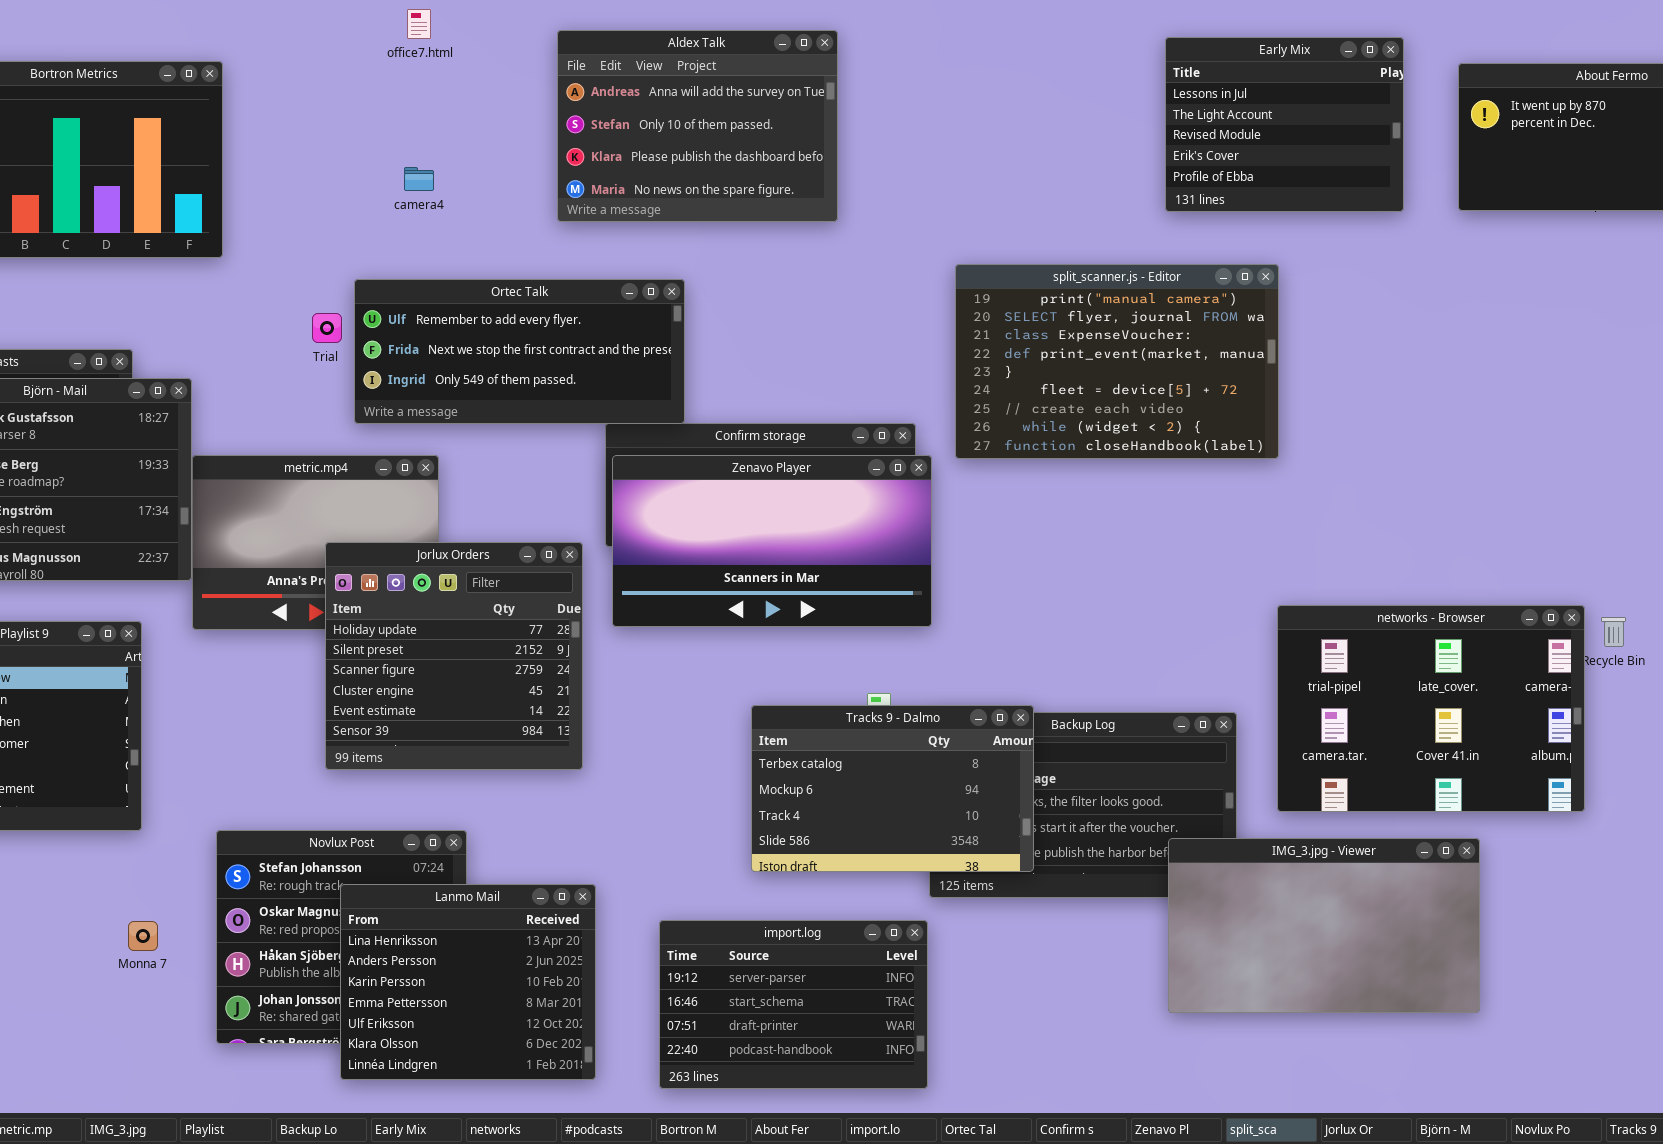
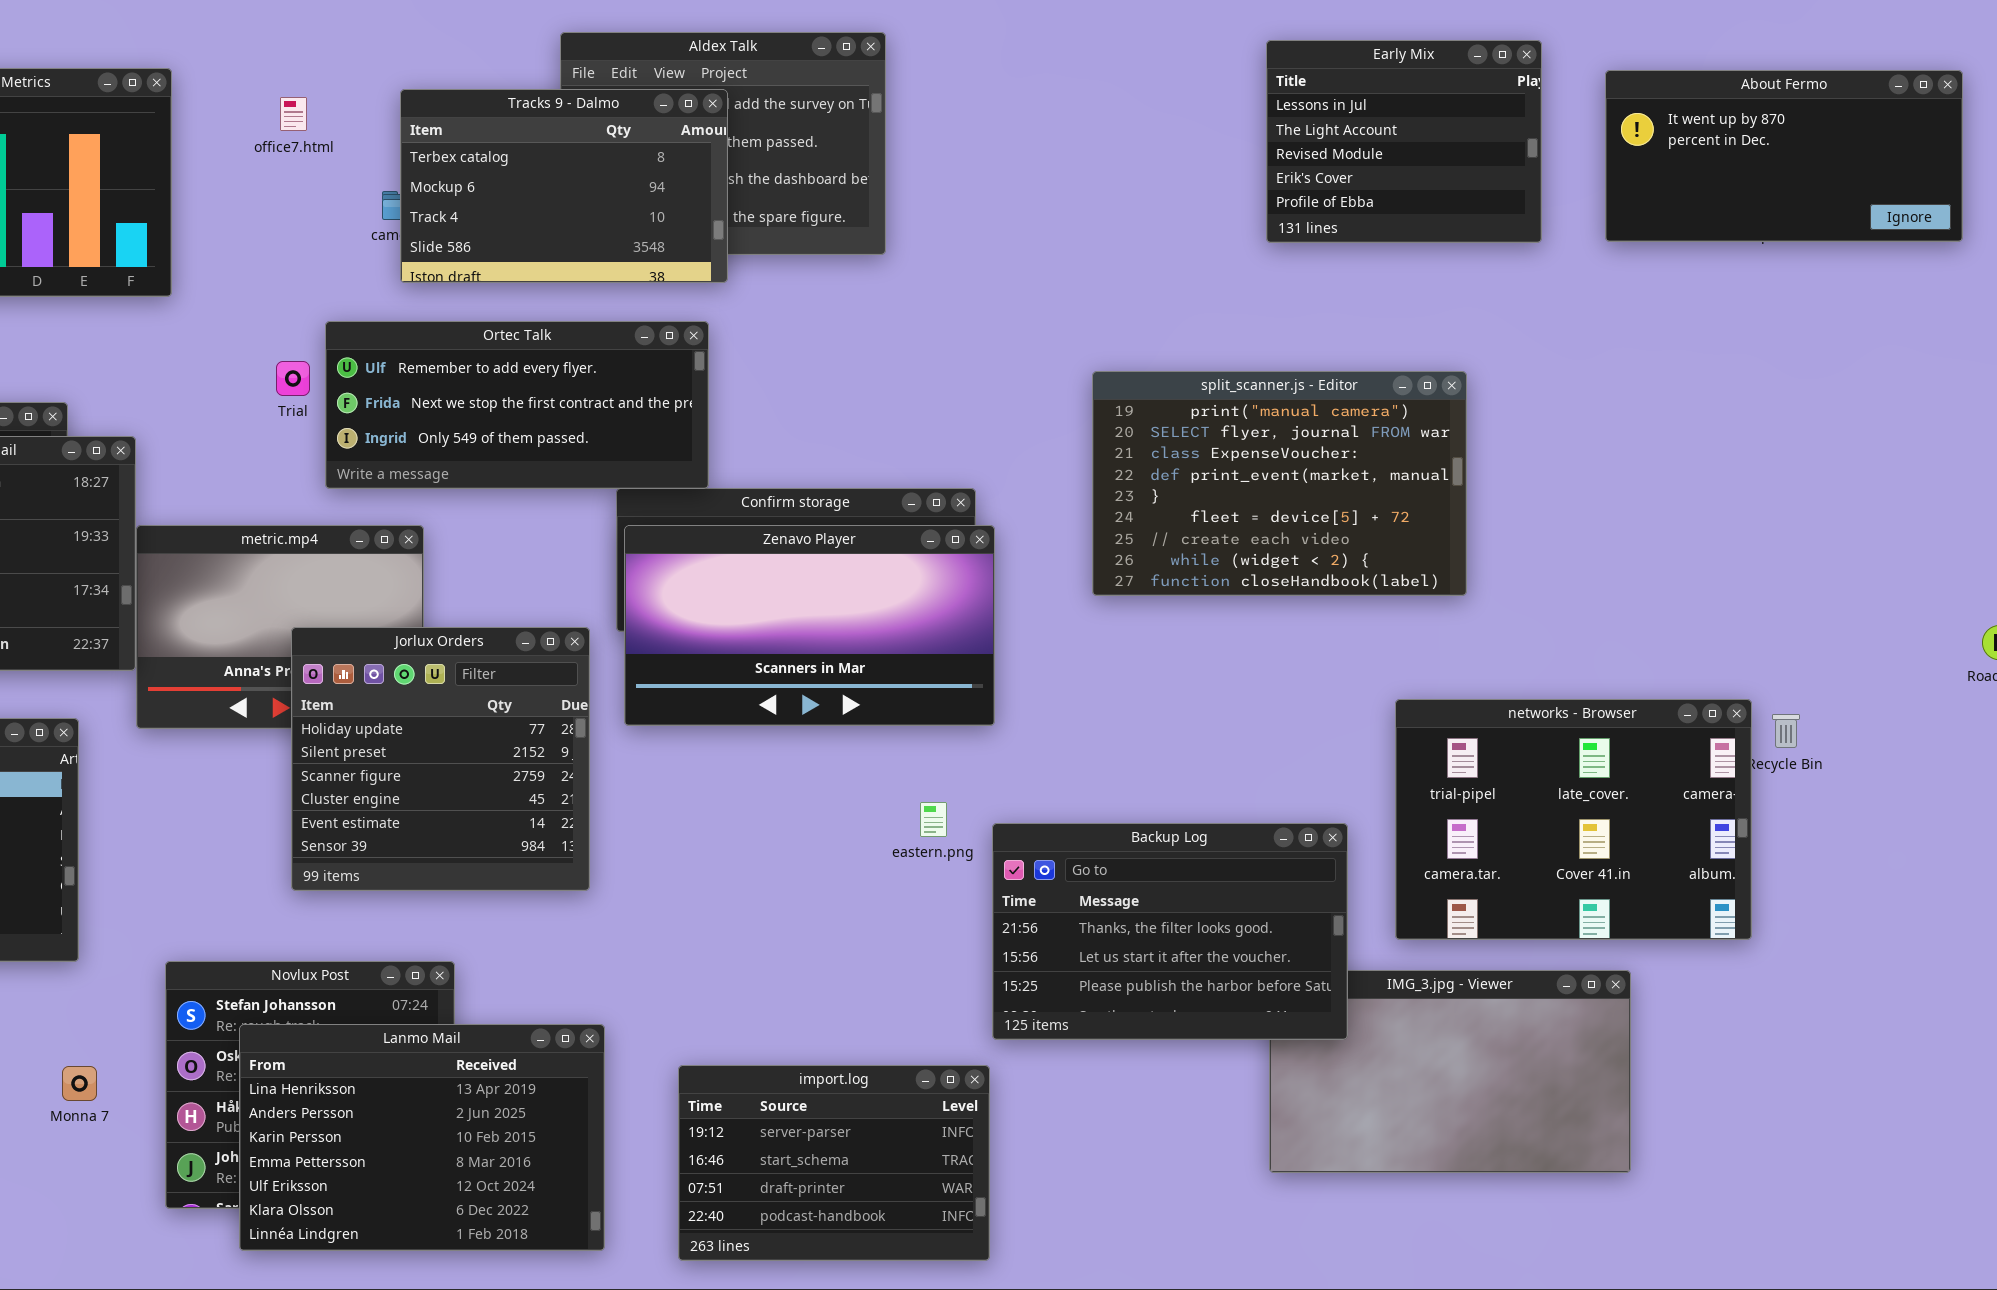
office7.html: [407,9,431,39] -> [280,97,307,131], moved
split_scanner.js - Editor: [955,264,1279,459] -> [1092,371,1467,596], moved
Tracks 9 - Dalmo: [751,705,1034,872] -> [400,89,728,283], moved
Backup Log: [929,712,1237,898] -> [992,823,1348,1040], raised
Lanmo Mail: [340,884,596,1080] -> [239,1024,605,1251], resized

